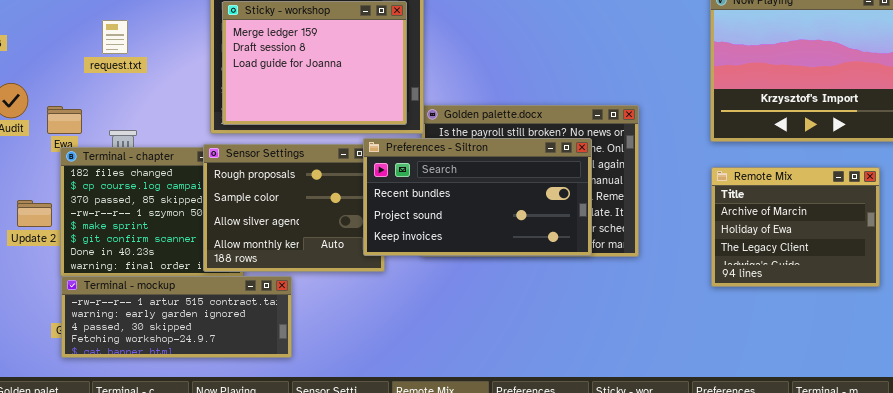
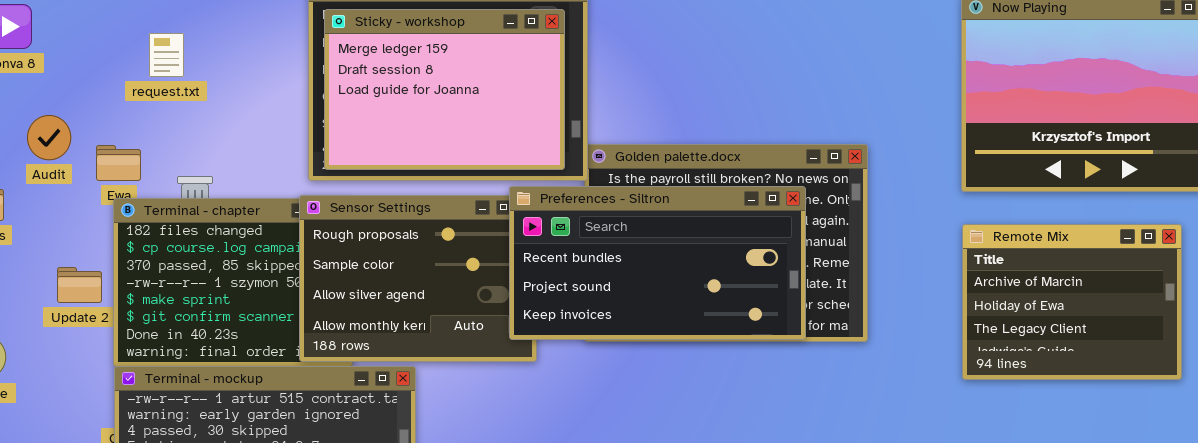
request.txt: [102,20,128,54] -> [149,33,184,77], moved

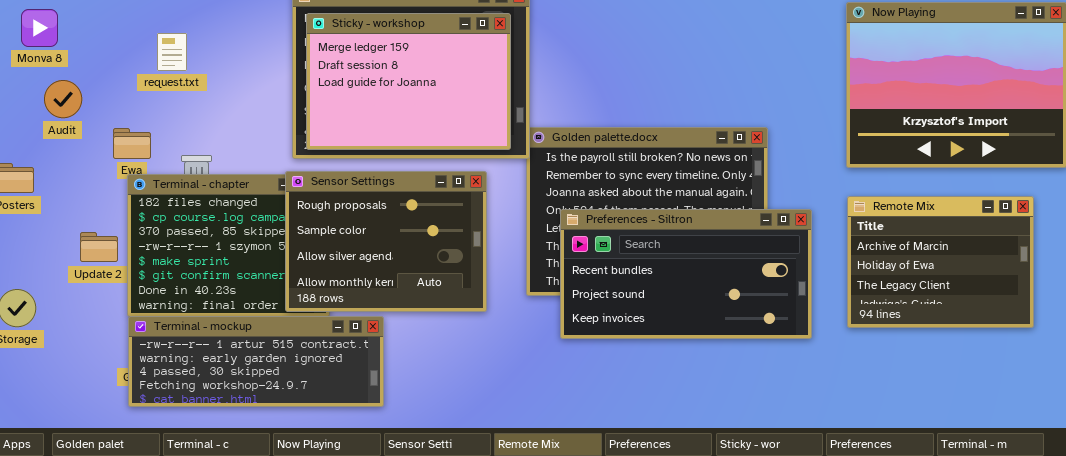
Audit: [27,115,71,160] -> [44,80,82,118], moved
Preferences - Siltron: [509,186,806,340] -> [560,209,812,339], moved

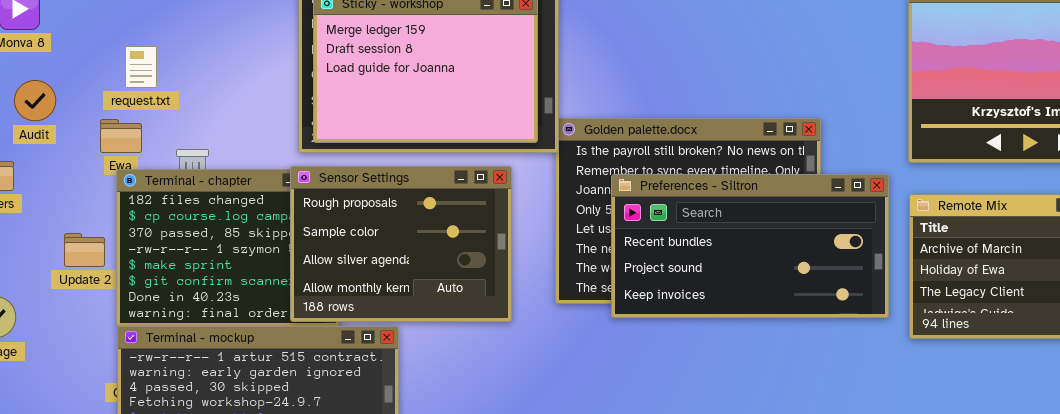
request.txt: [157,33,187,71] -> [125,46,157,88], moved
Audit: [44,80,82,118] -> [14,80,56,121], moved
Preferences - Siltron: [560,209,812,339] -> [611,174,889,318], moved

